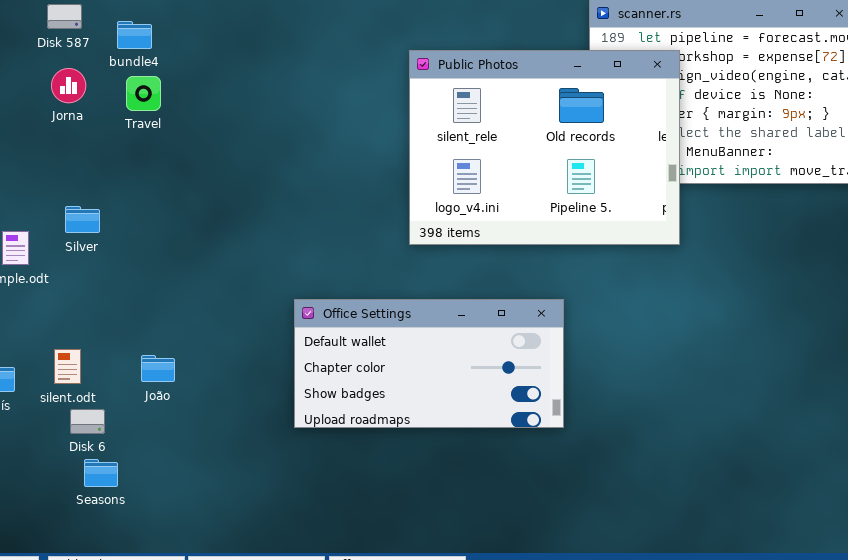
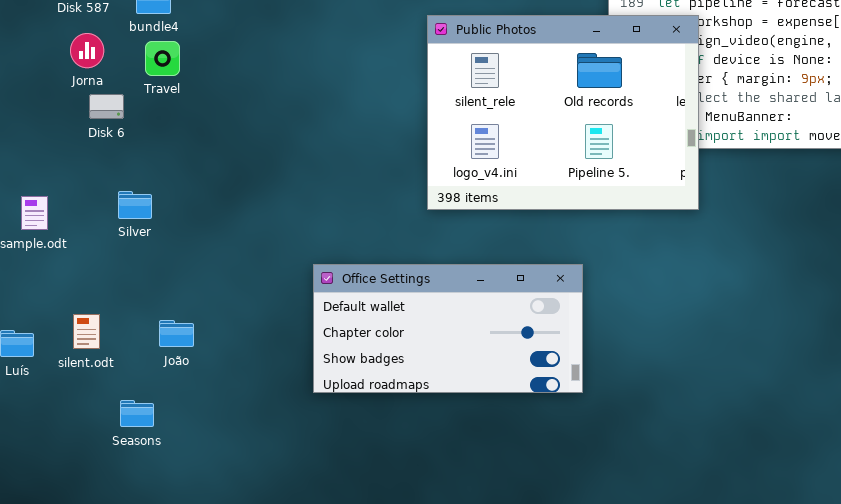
Silver: [65,206,100,233] -> [118,191,152,219], moved
Disk 6: [70,409,105,434] -> [89,94,124,119], moved
Seasons: [84,459,118,487] -> [120,400,154,427], moved

